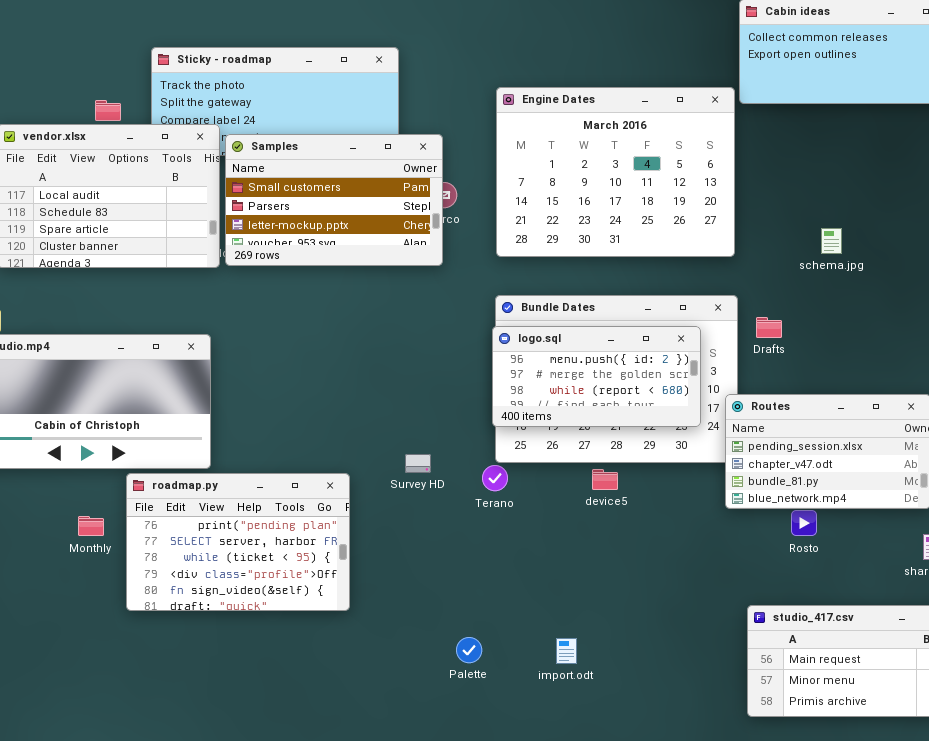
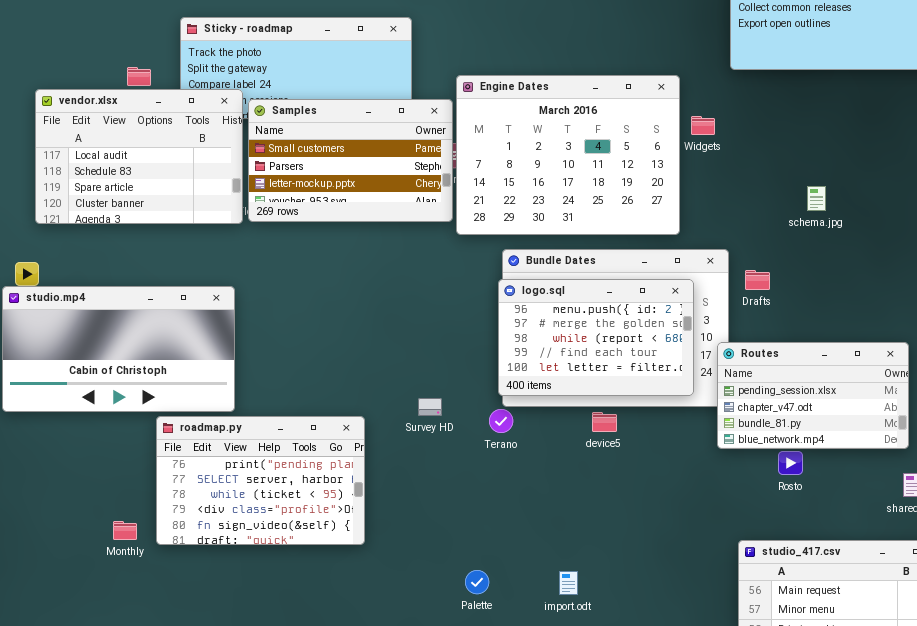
Engine Dates: [496,87,735,257] -> [456,75,680,235], moved
logo.sql: [492,326,701,427] -> [498,279,694,396], resized
Monthly: [78,516,104,536] -> [113,521,137,540], moved

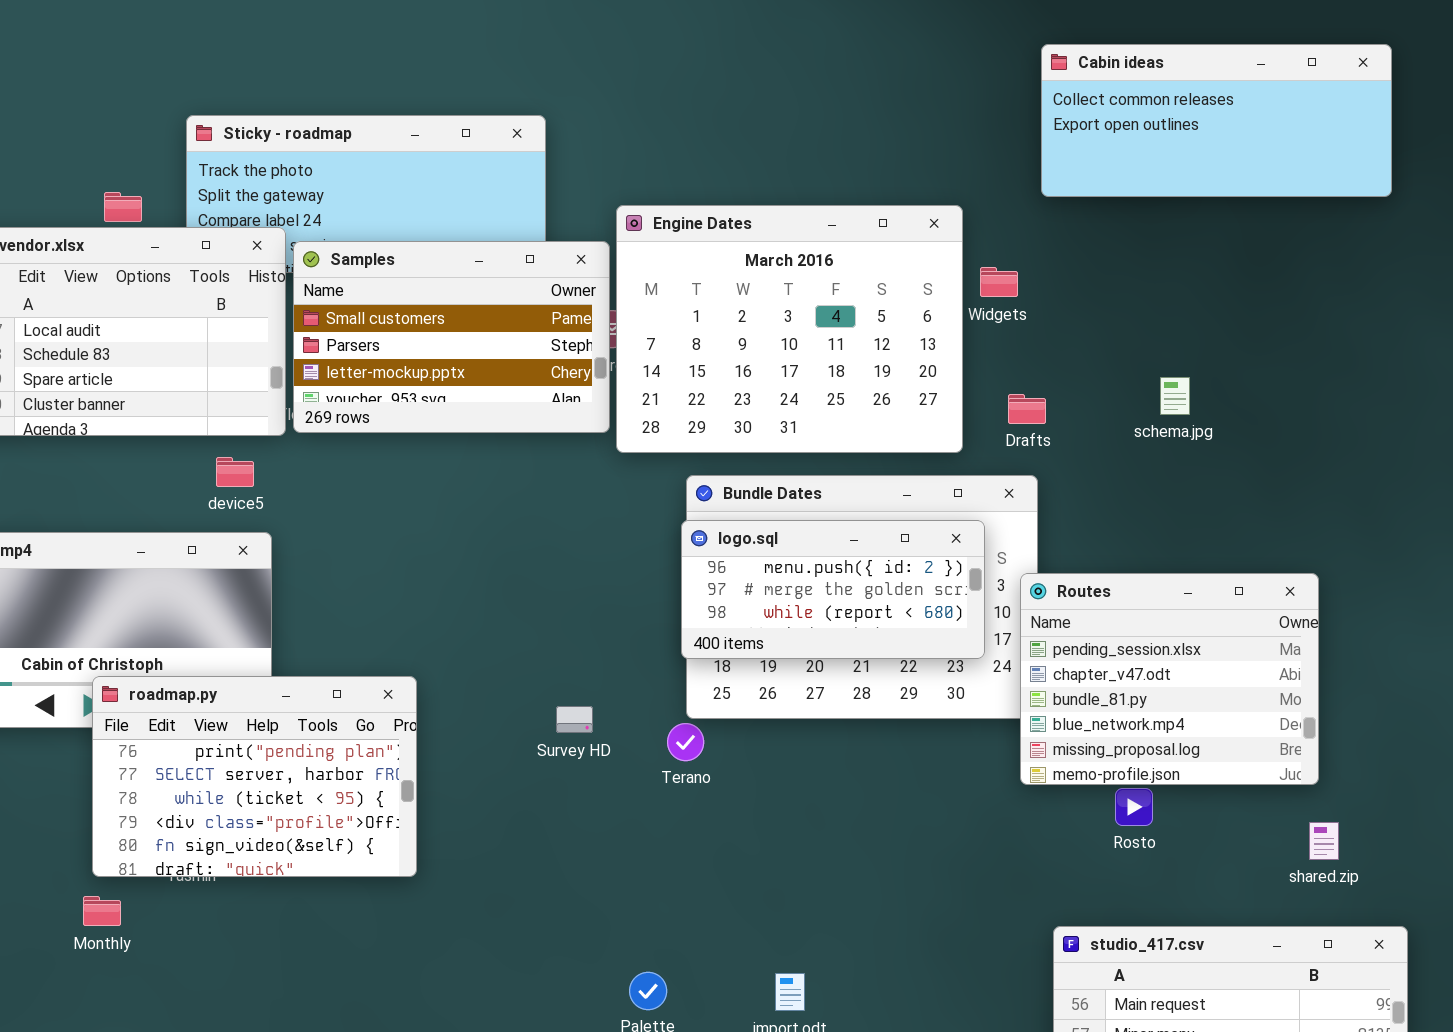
Drafts: [745,270,770,290] -> [1008,394,1046,424], moved
logo.sql: [498,279,694,396] -> [681,520,985,659], resized
Routes: [717,342,909,449] -> [1020,573,1319,785], resized
device5: [592,412,617,432] -> [216,457,254,487], moved
roadmap.py: [156,416,365,545] -> [92,676,417,877], moved

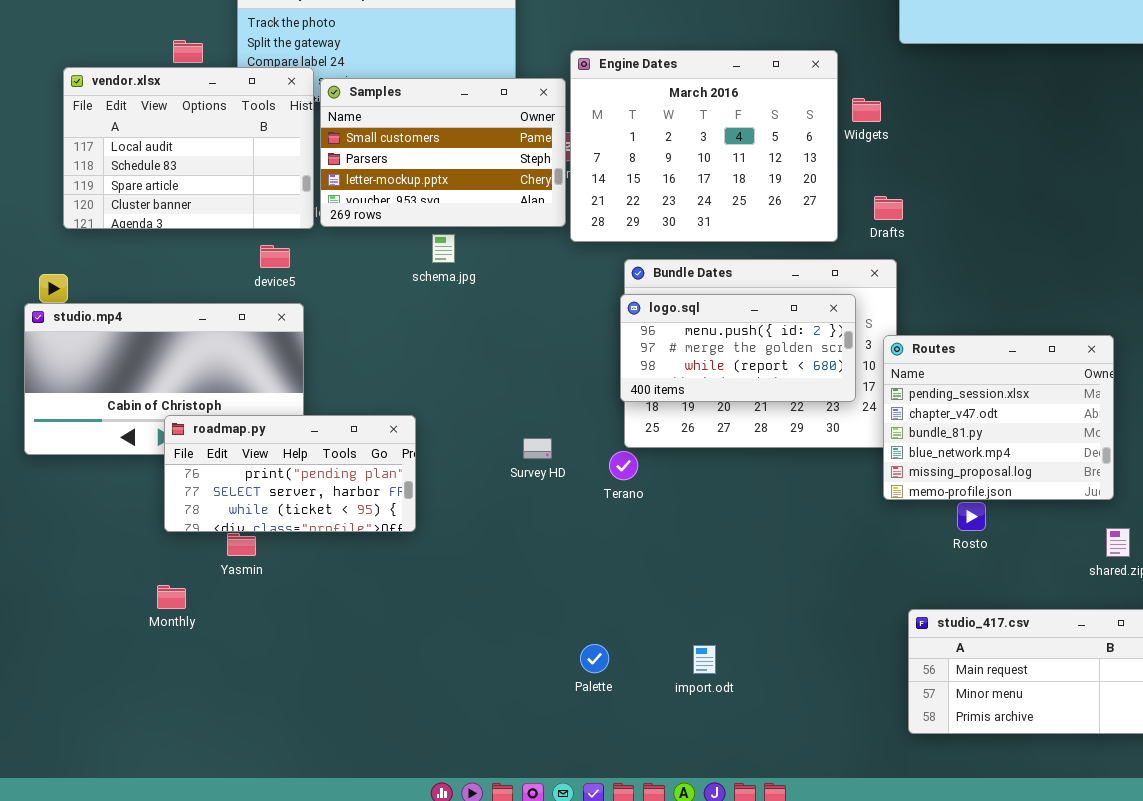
schema.jpg: [1160,377,1190,415] -> [432,234,455,263], moved
roadmap.py: [92,676,417,877] -> [164,415,416,532], resized

